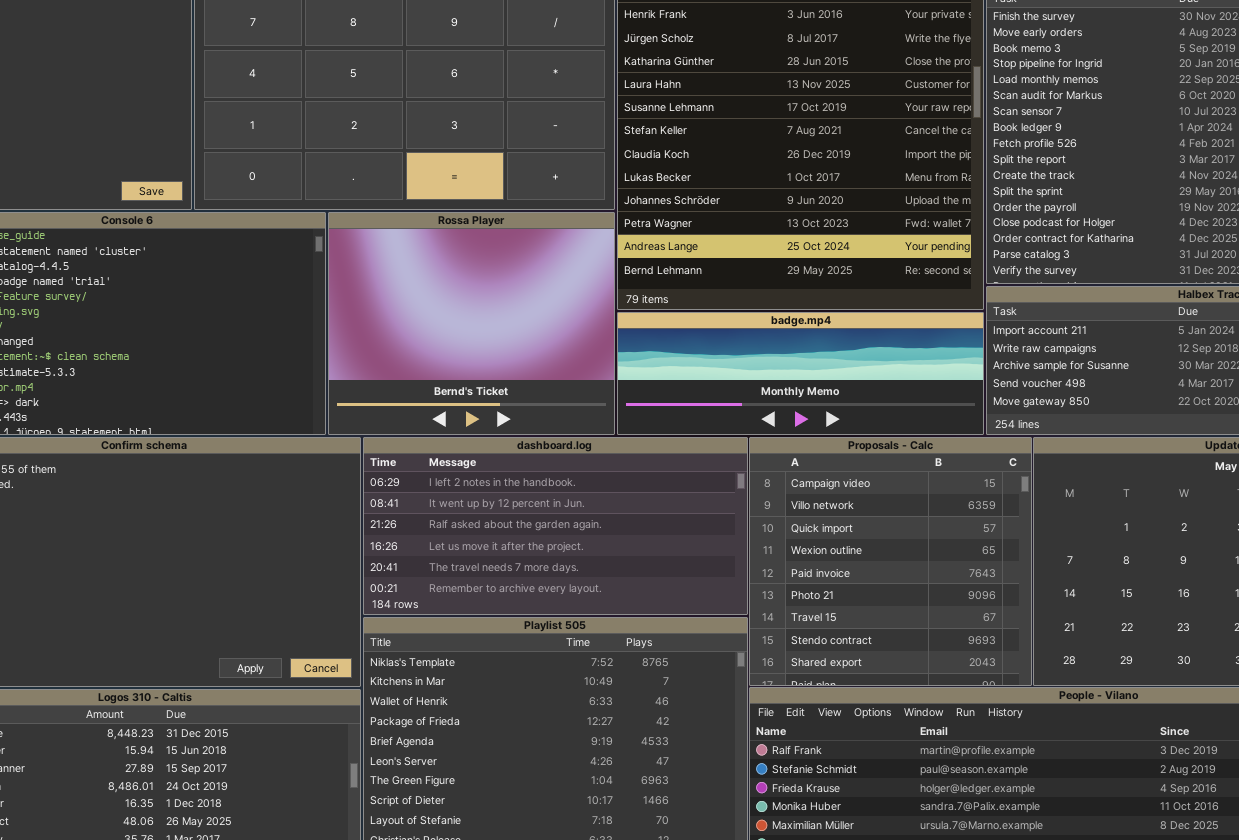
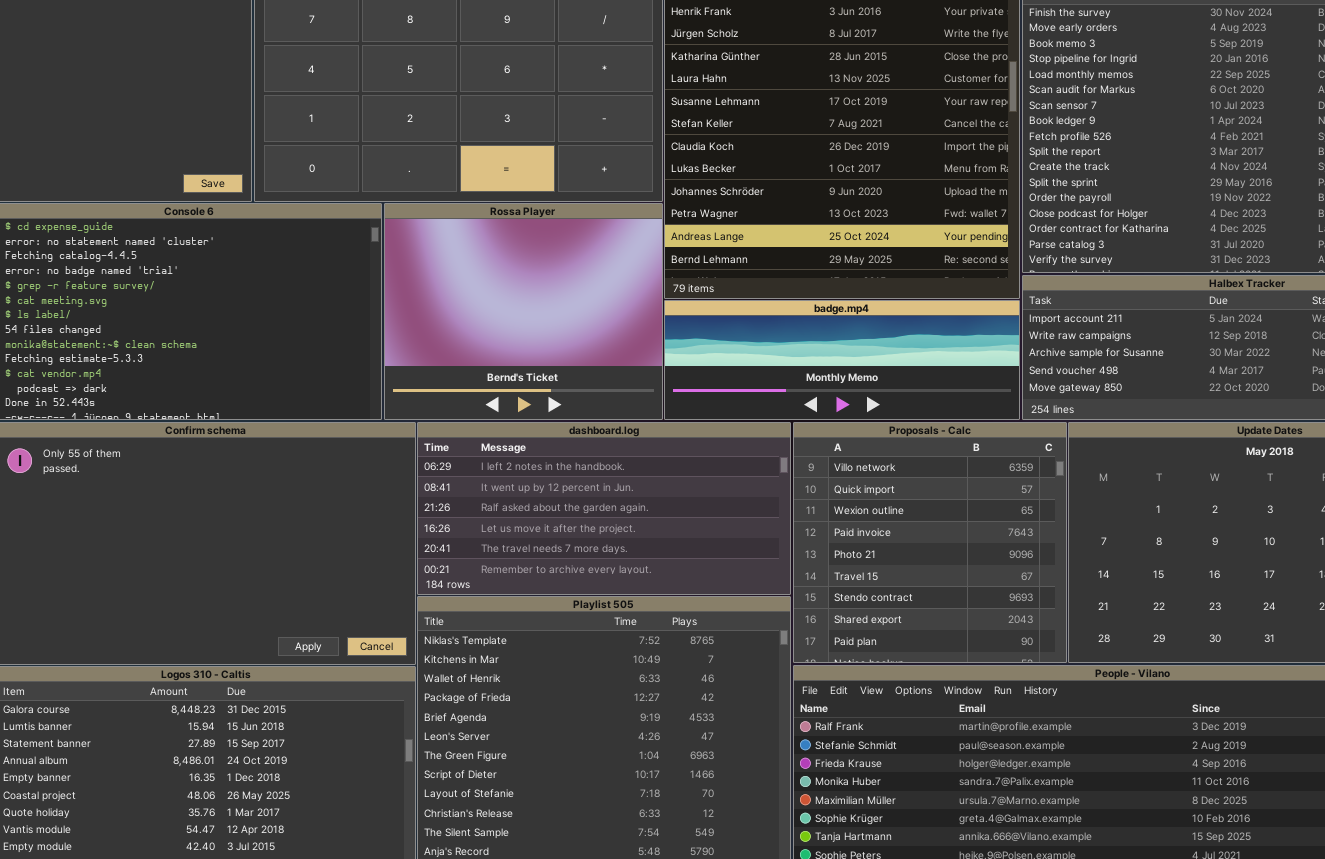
Proposals - Calc: [749,437,1032,686] -> [793,422,1067,663], scrolled down 1 row

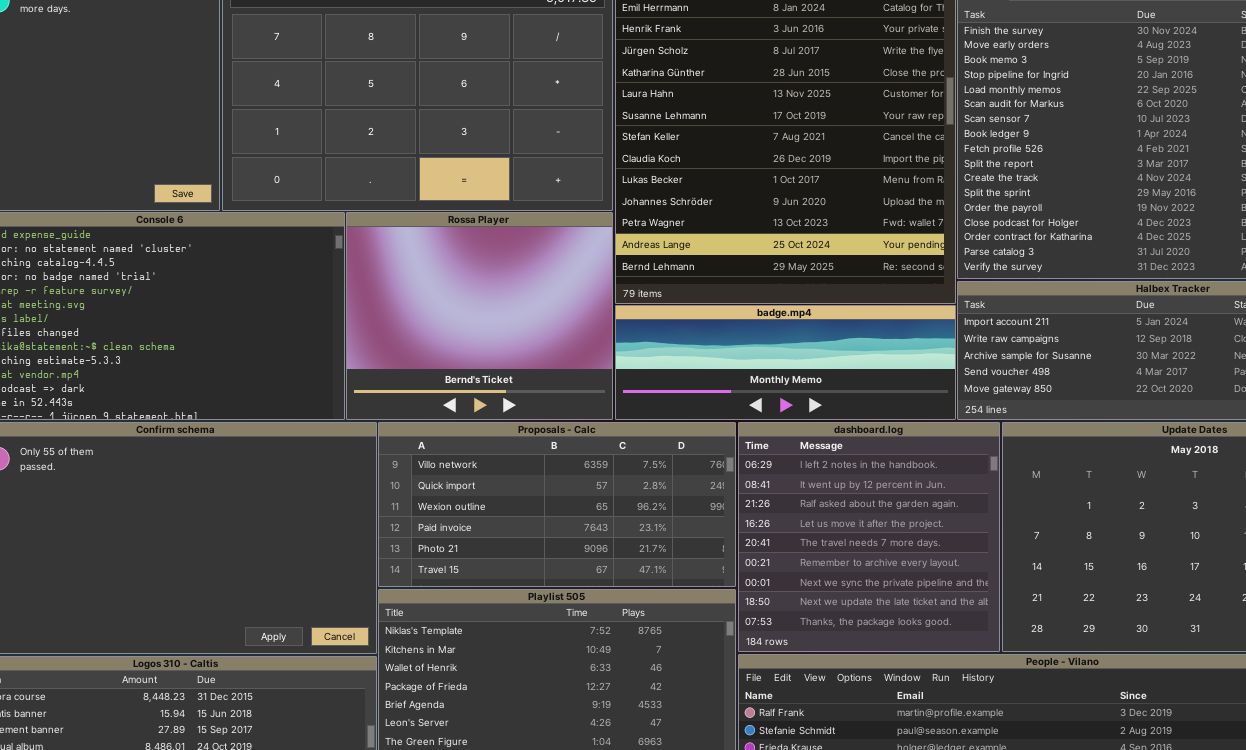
dashboard.log: [417,422,791,595] -> [738,422,1000,652], moved, resized
Proposals - Calc: [793,422,1067,663] -> [378,422,736,587], moved, resized

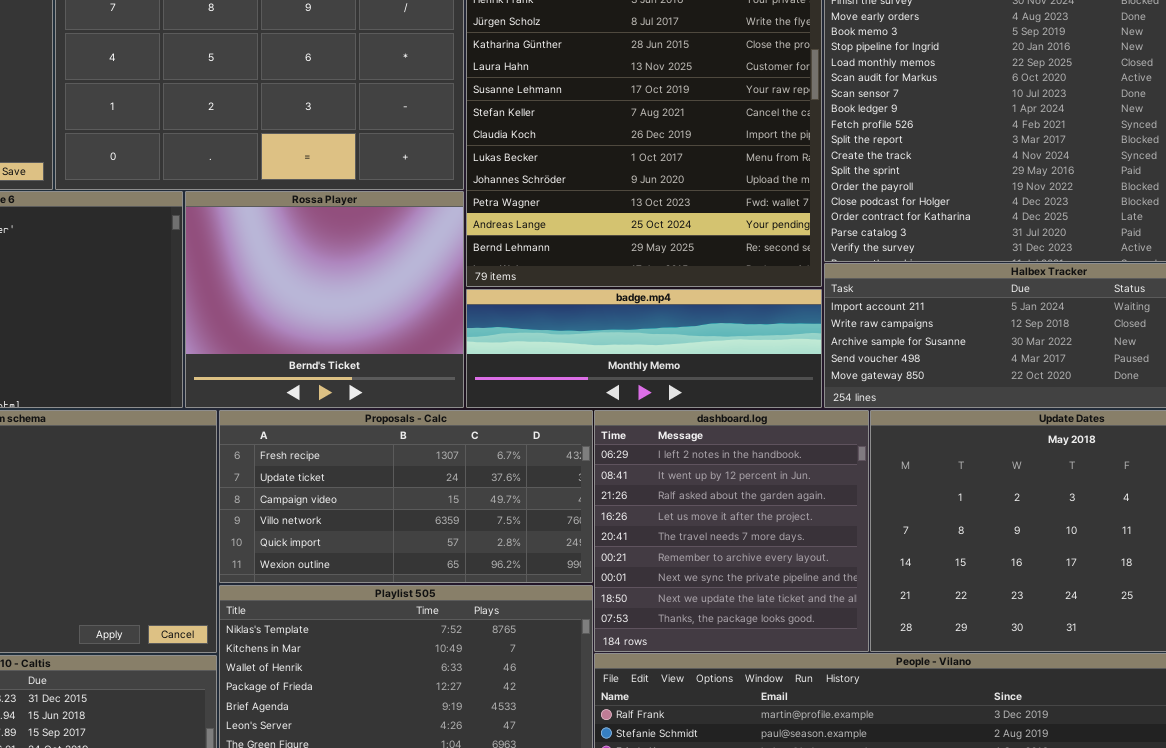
Proposals - Calc: [378,422,736,587] -> [219,410,593,583], scrolled up 3 rows

